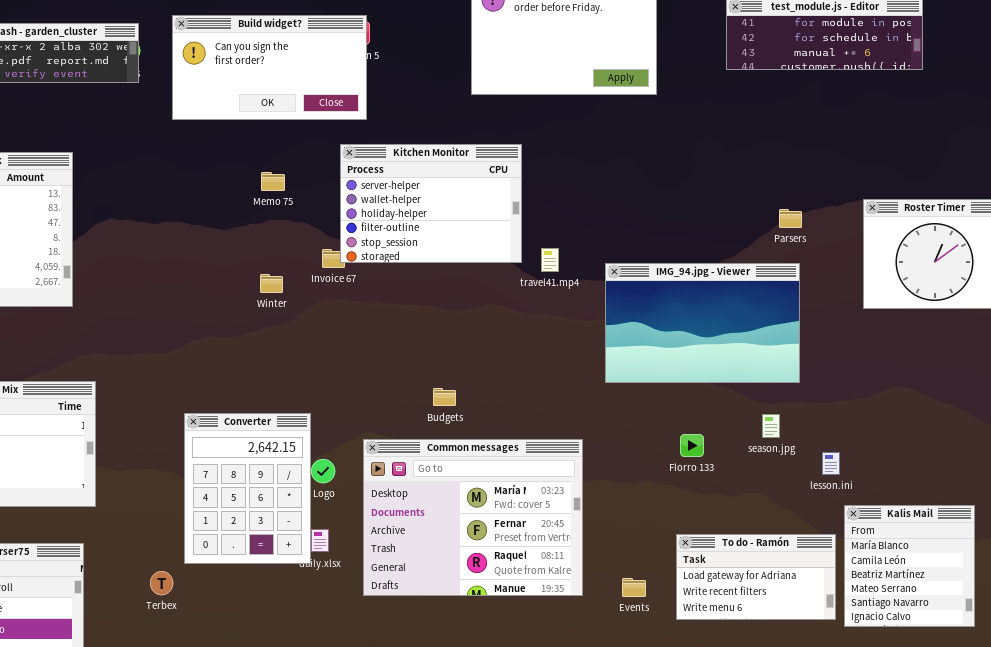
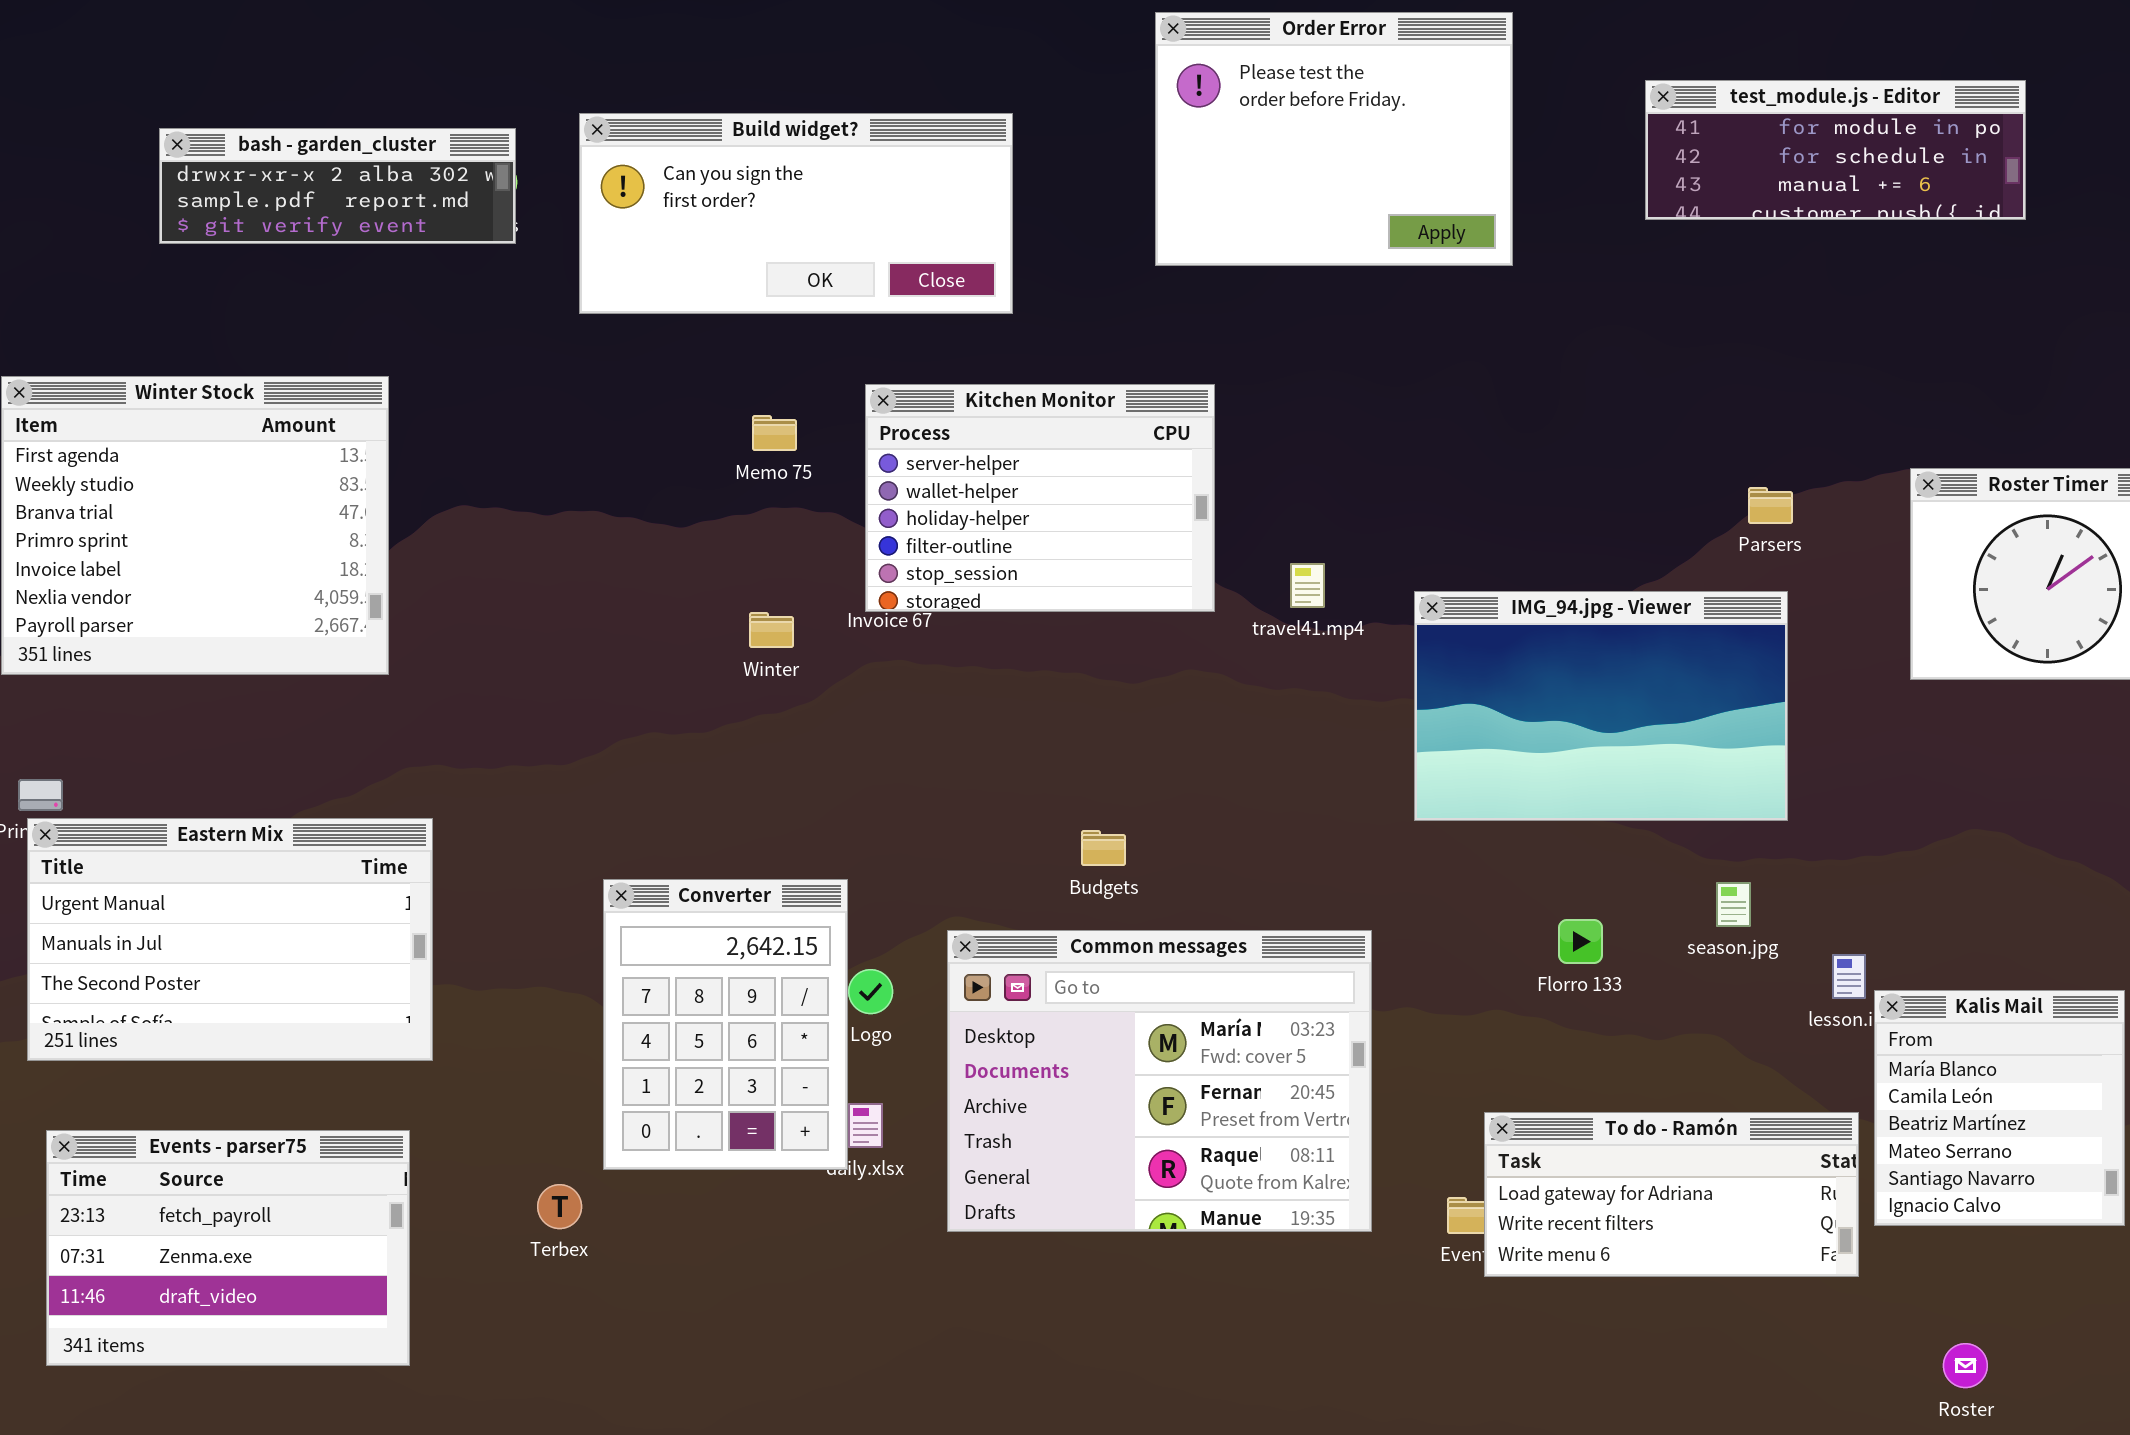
Build widget?: [172,15,367,120] -> [579,113,1013,314], resized
Kitchen Monitor: [340,144,522,263] -> [865,384,1215,612], moved
Kalis Mail: [844,505,975,627] -> [1874,990,2125,1226], moved
To do - Ramón: [676,534,836,620] -> [1484,1112,1859,1277], resized

